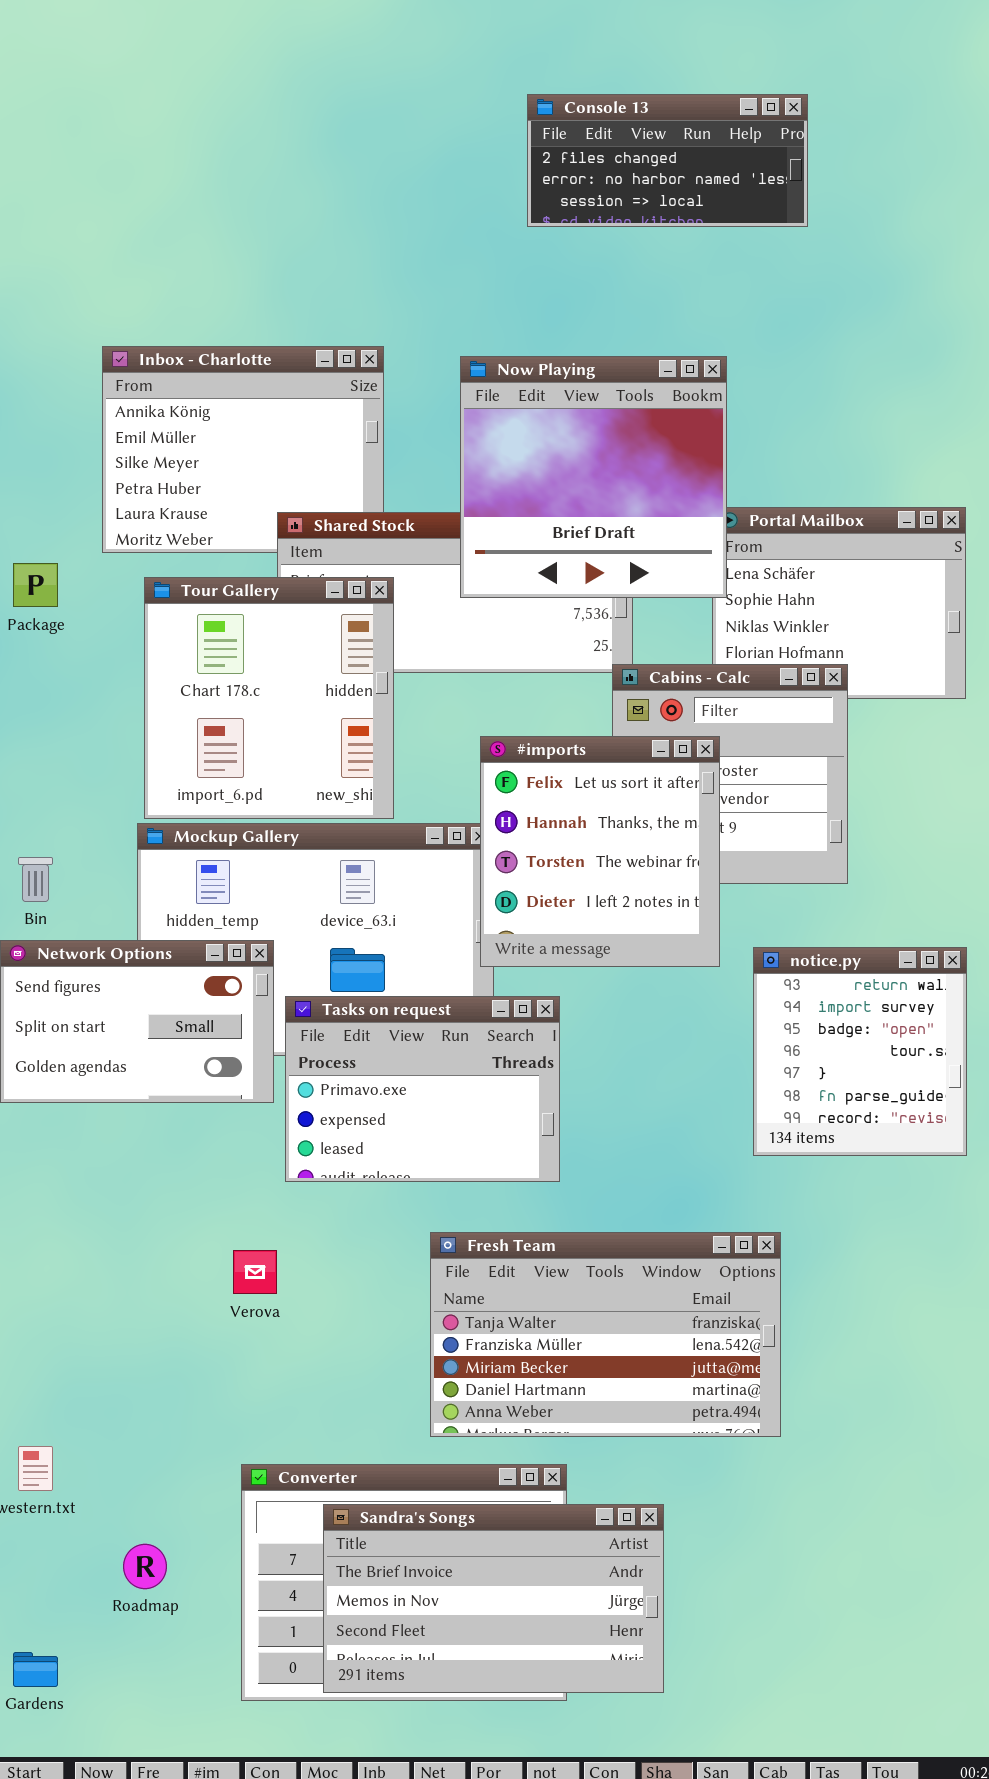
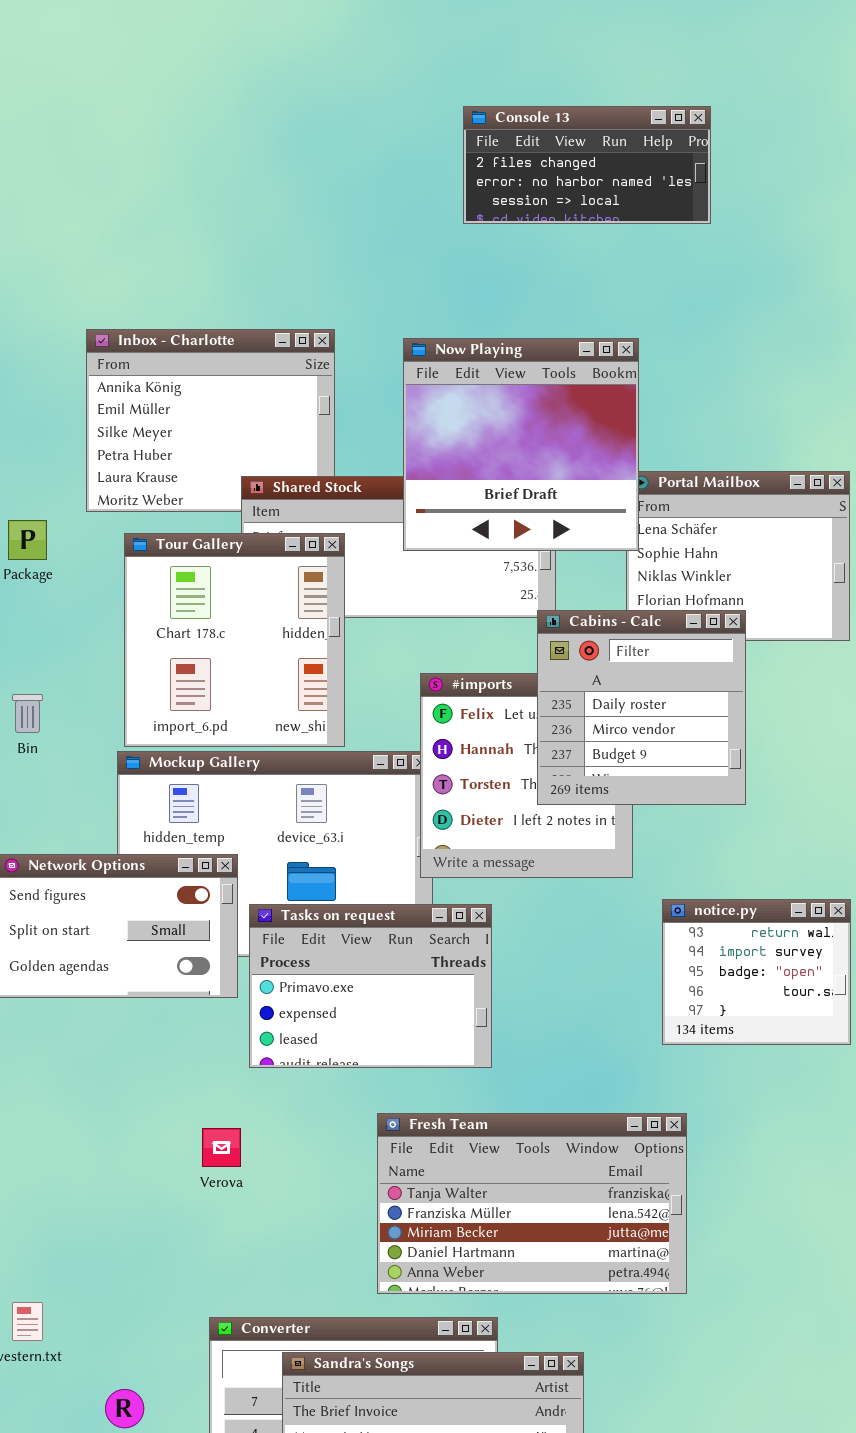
Cabins - Calc: [612,664,848,884] -> [537,610,746,805], raised
Bin: [18,857,53,902] -> [12,694,43,733], moved
notice.py: [753,947,967,1156] -> [662,899,851,1045], resized

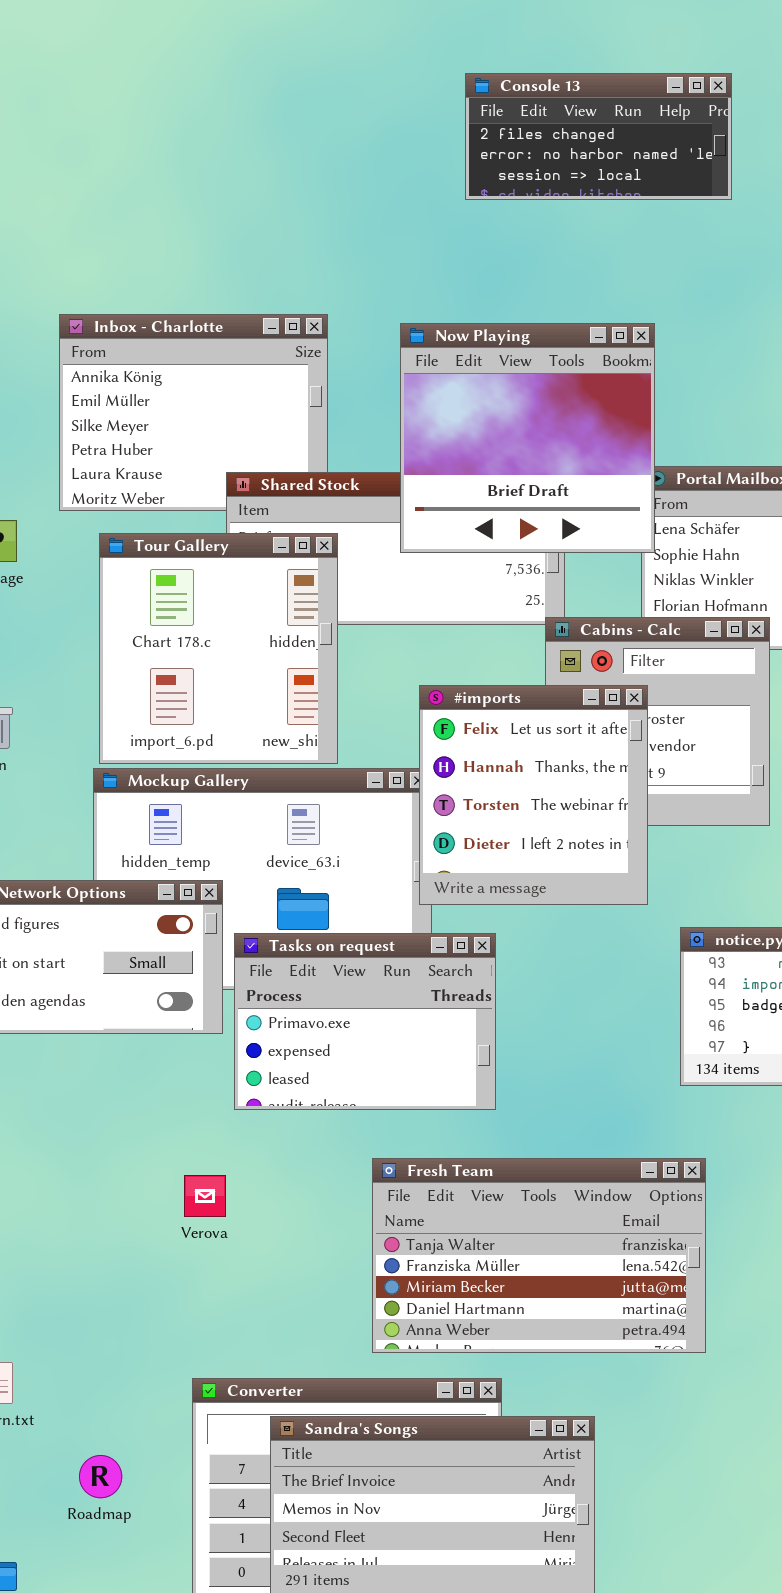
#imports: [420,673,633,878] -> [419,685,648,905], raised

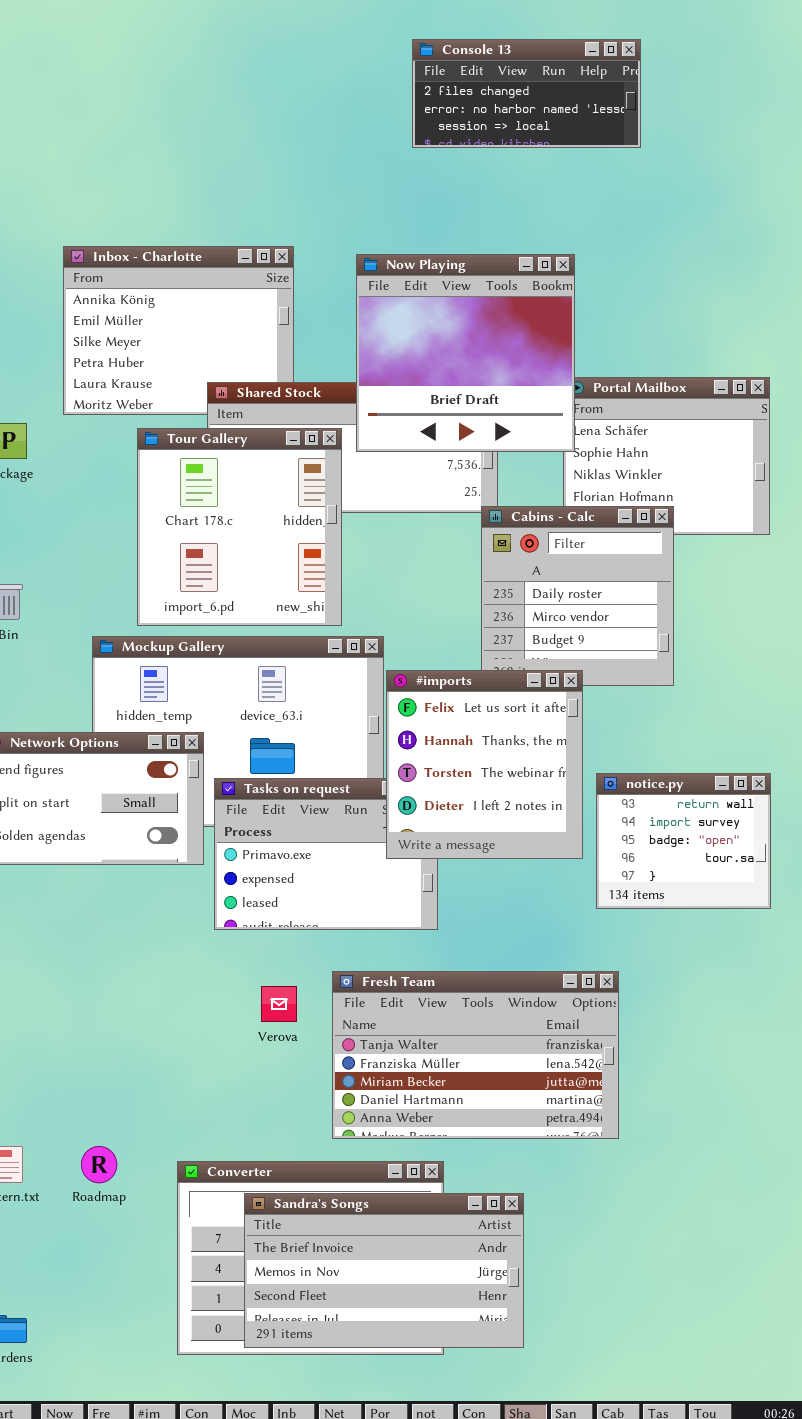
Tour Gallery: [99,533,338,764] -> [137,428,342,626], moved
#imports: [419,685,648,905] -> [386,670,583,859], moved
Verova: [184,1175,226,1217] -> [261,986,297,1022], moved
Roadmap: [79,1455,122,1498] -> [81,1146,117,1183], moved

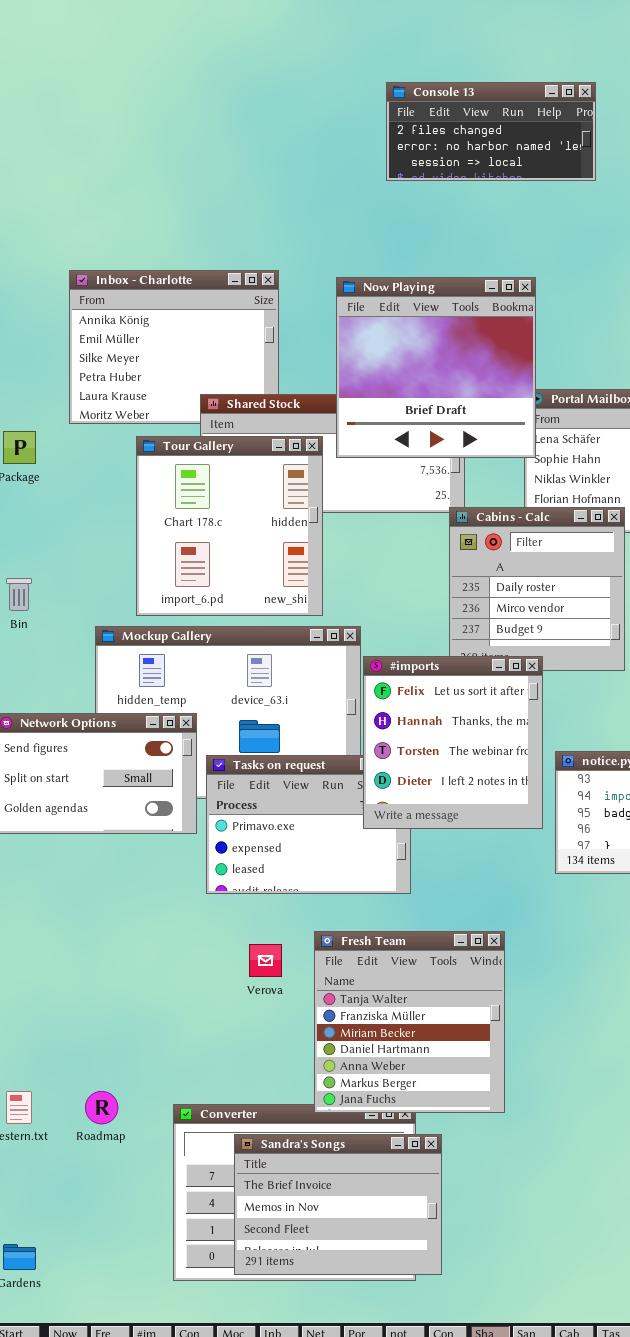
Fresh Team: [332,971,619,1139] -> [314,931,505,1113], resized
Sandra's Songs: [244,1193,524,1348] -> [234,1134,442,1275], resized

